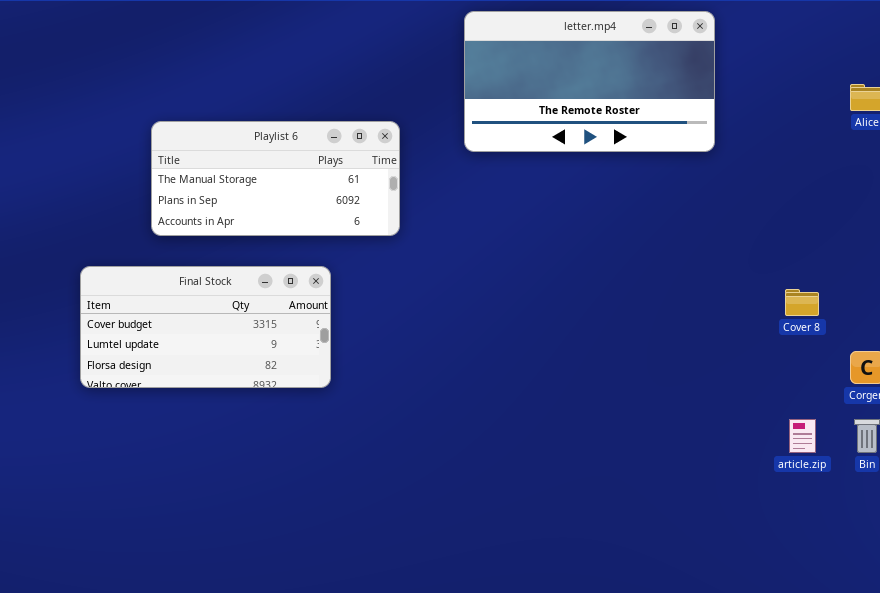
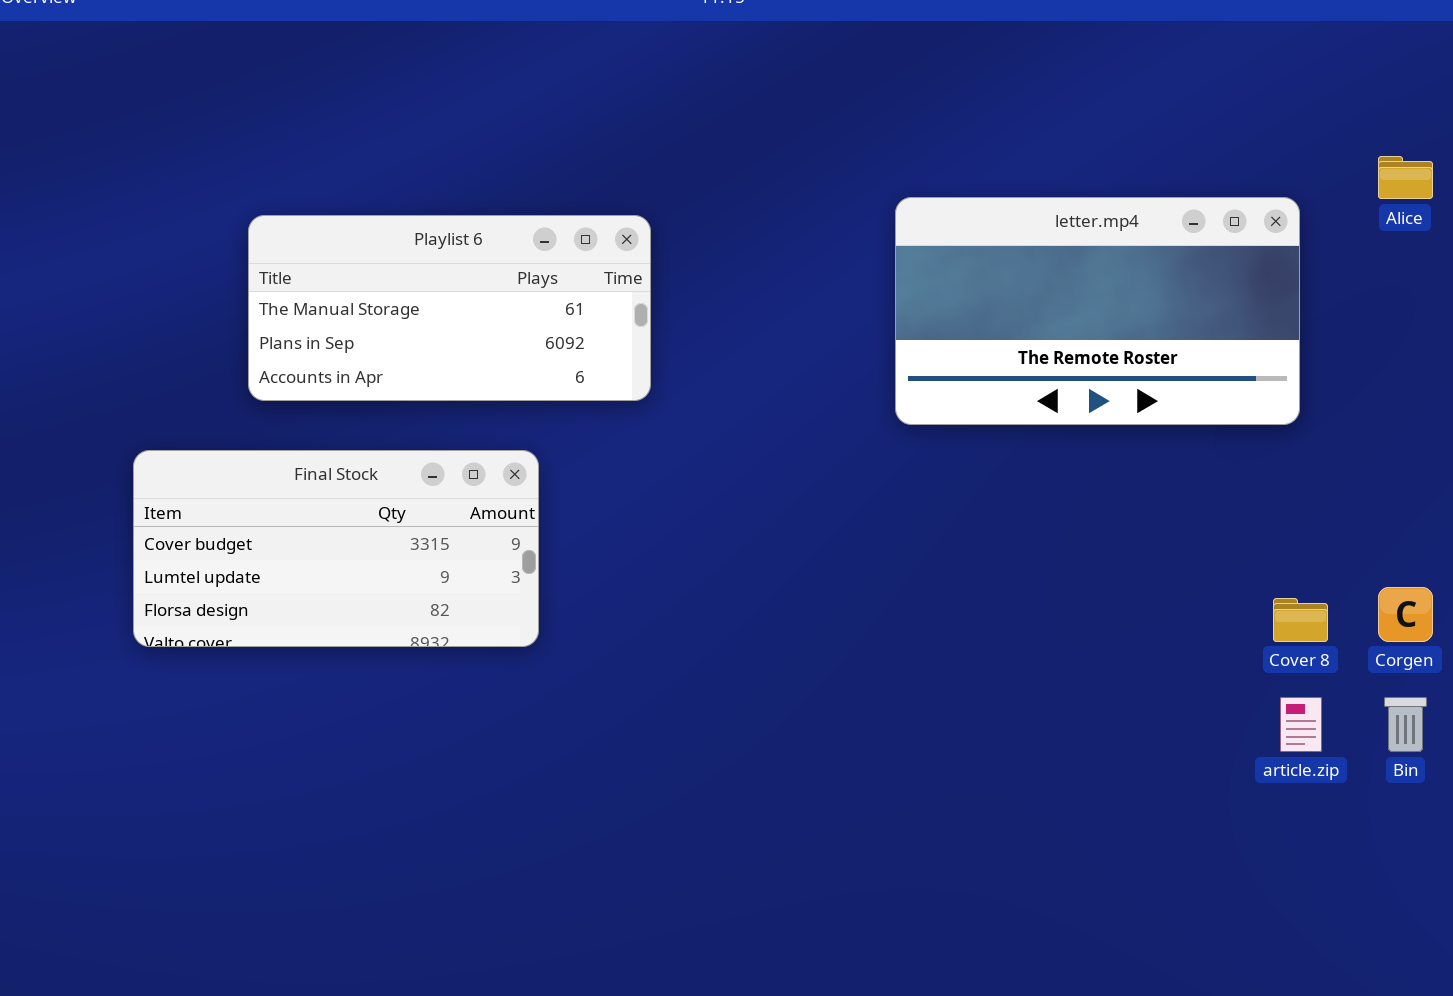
letter.mp4: [464,11,715,152] -> [895,197,1300,425], moved
Cover 8: [785,289,819,316] -> [1273,598,1328,642], moved

